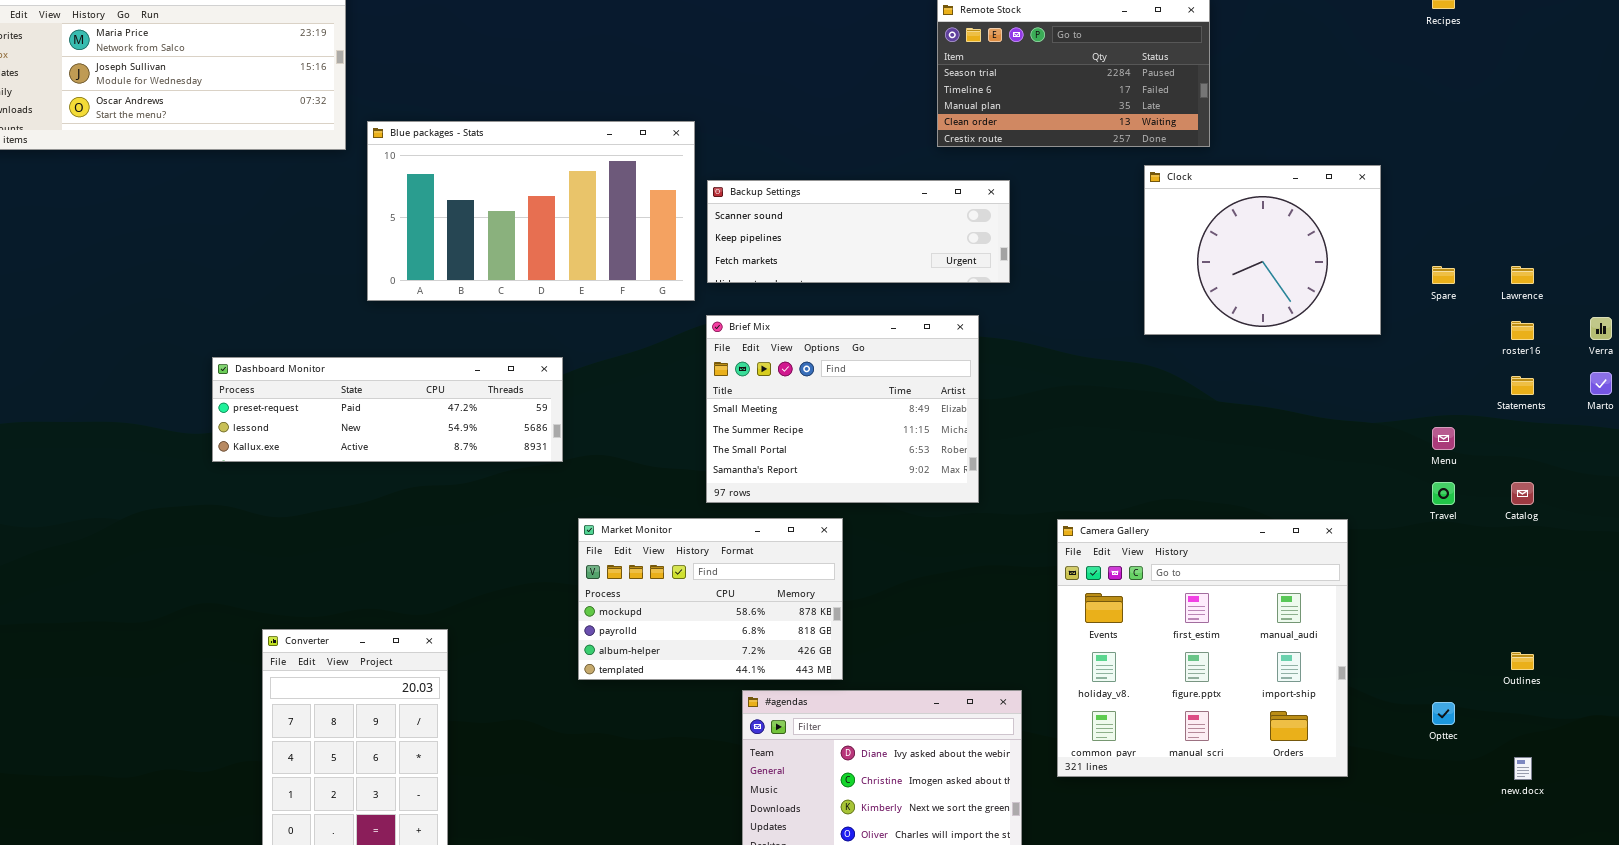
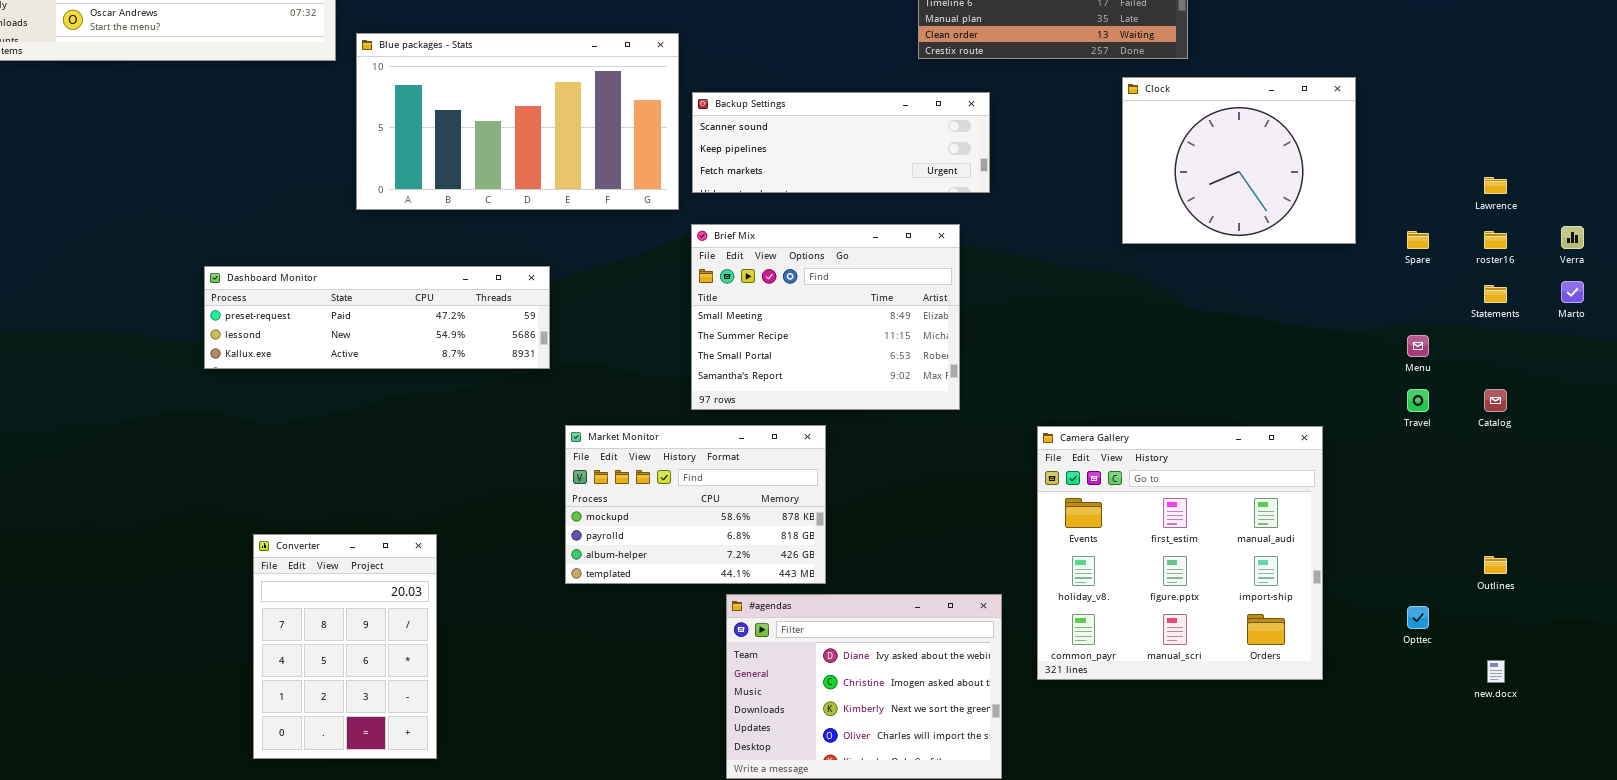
Spare: [1432,266,1455,284] -> [1407,231,1429,249], moved

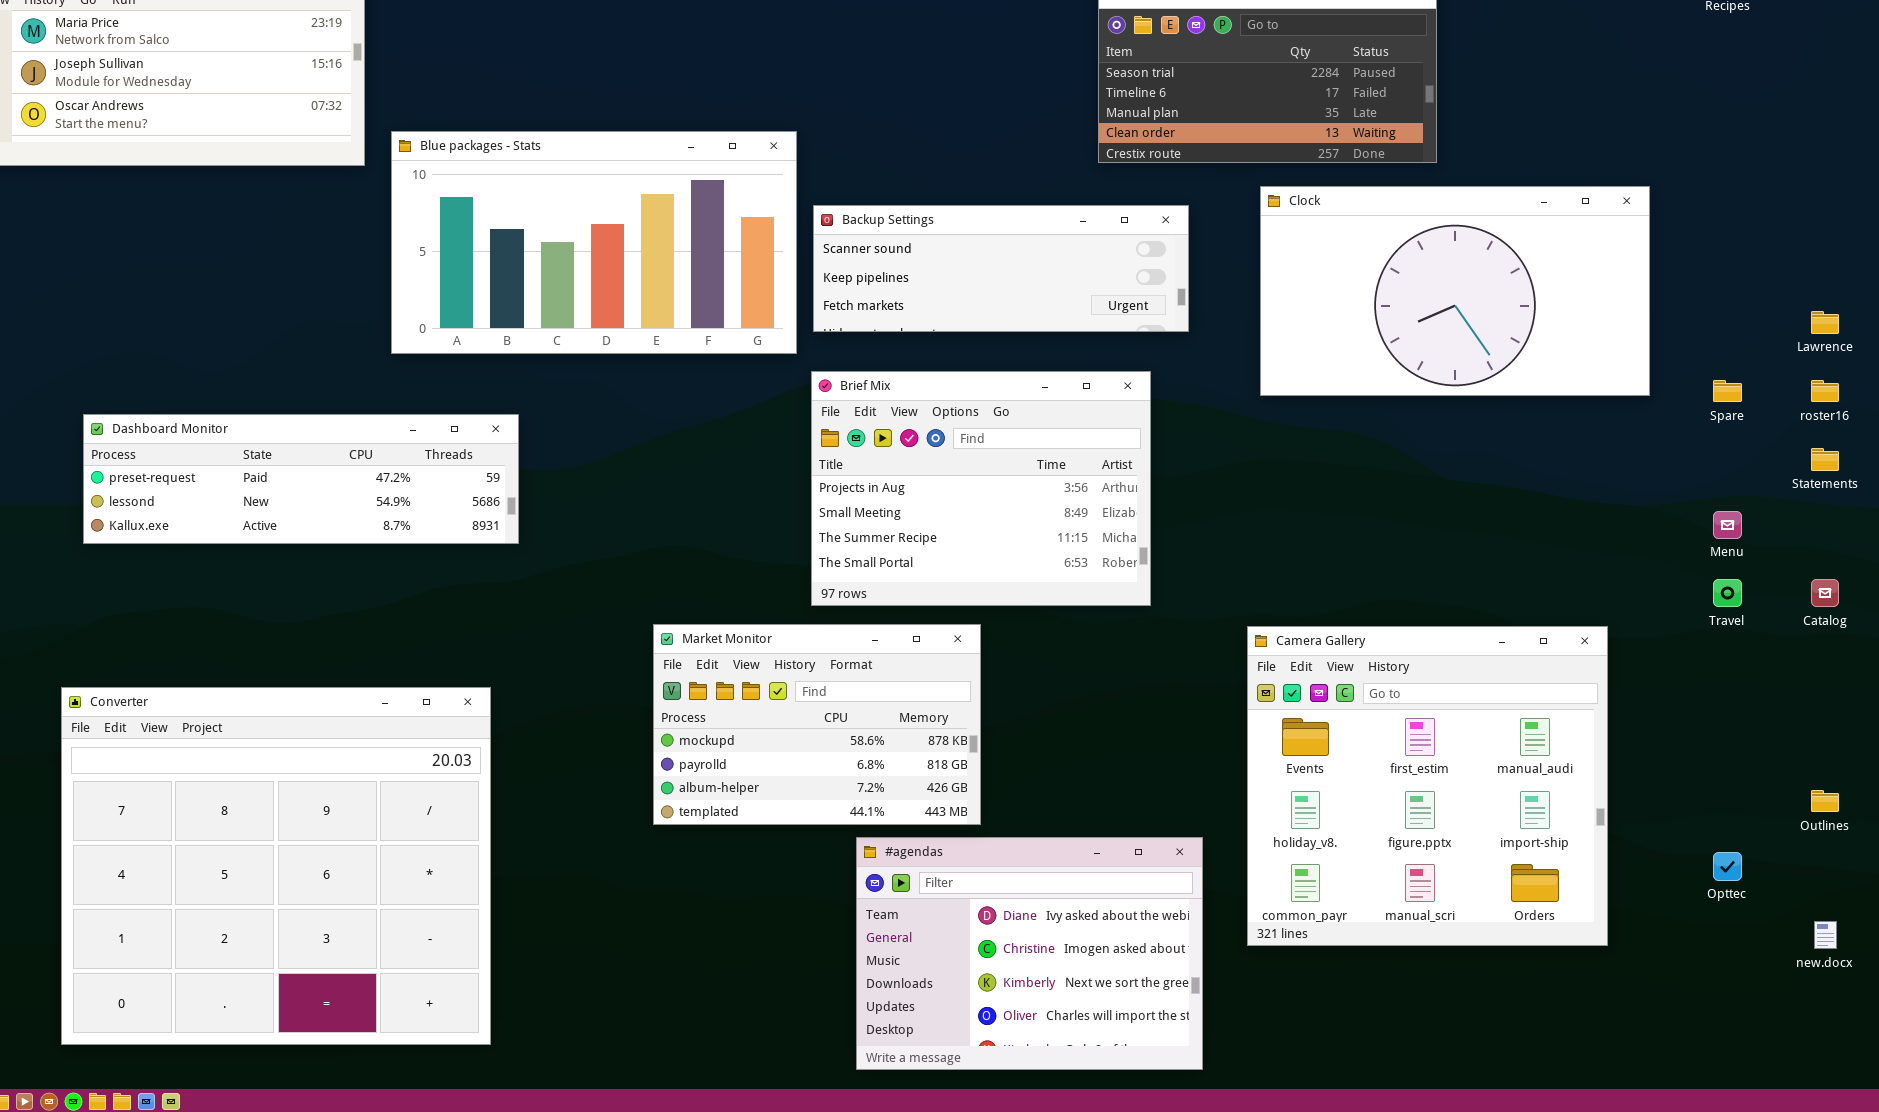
Clock: [1122,77,1356,244] -> [1260,186,1650,396], resized
Brief Mix: [691,224,960,410] -> [811,371,1151,606], scrolled up 1 row
Dashboard Monitor: [204,266,550,369] -> [83,414,519,544], moved
Converter: [253,534,437,759] -> [61,687,491,1045], resized

